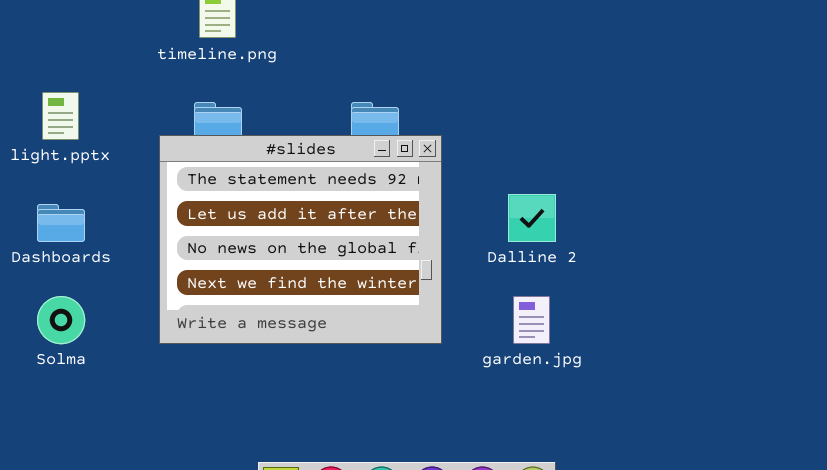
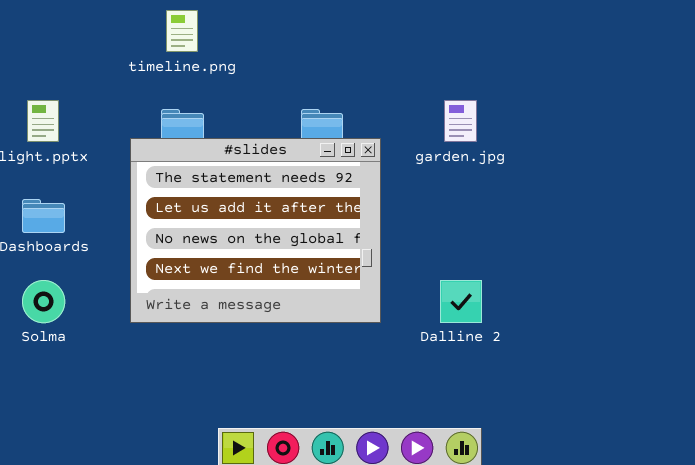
Dalline 2: [508,194,556,242] -> [440,280,482,323], moved
garden.jpg: [513,296,550,344] -> [444,100,477,142], moved

